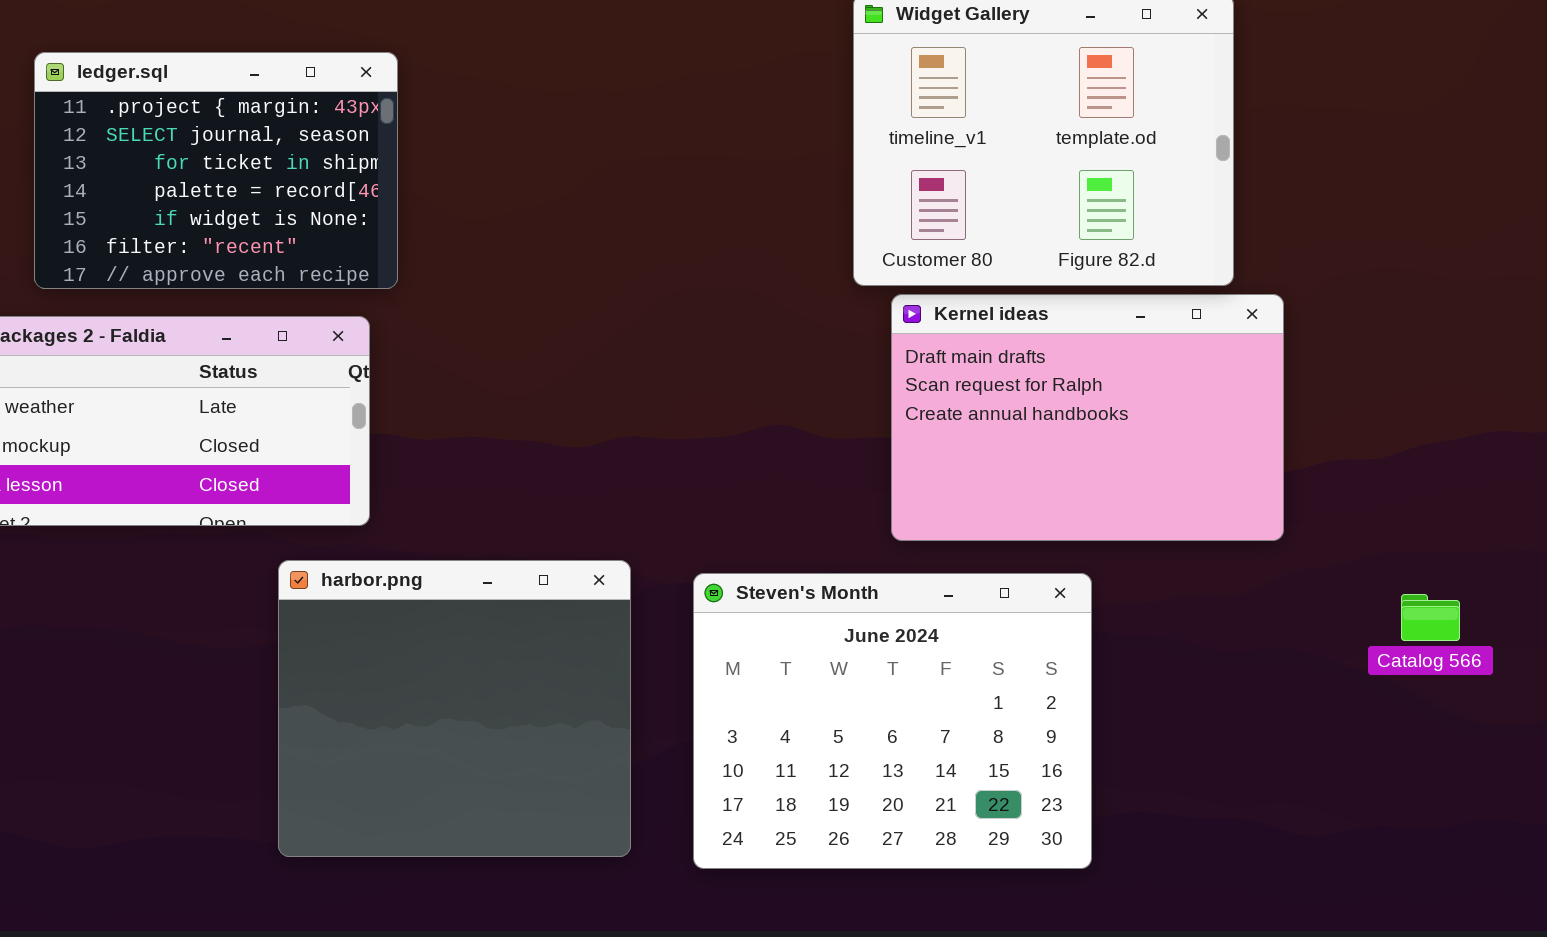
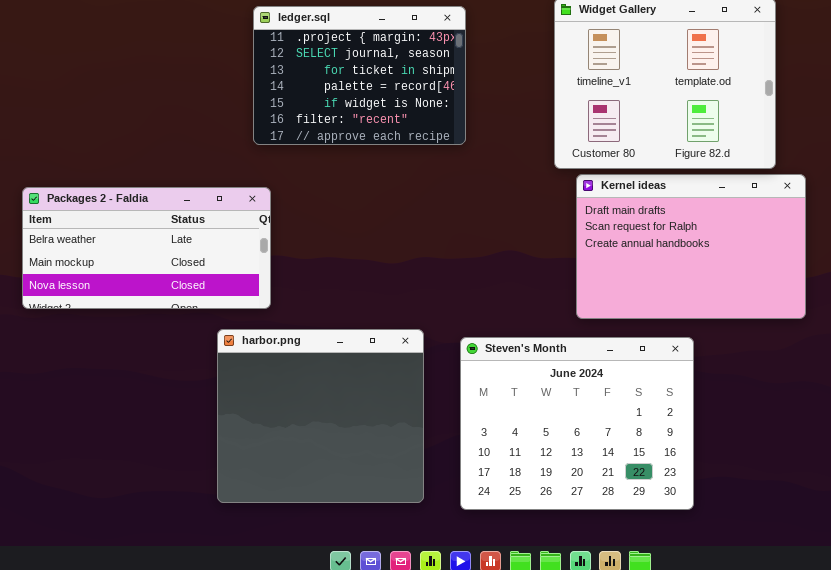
ledger.sql: [34,52,398,289] -> [253,6,466,145], moved

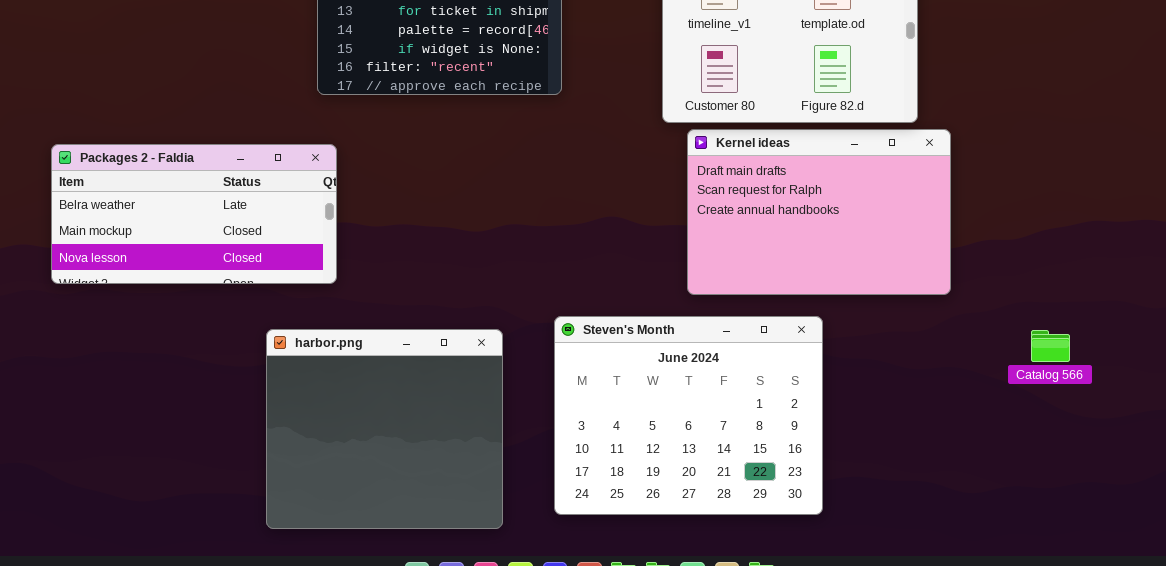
harbor.png: [217,329,424,503] -> [266,329,503,529], moved

